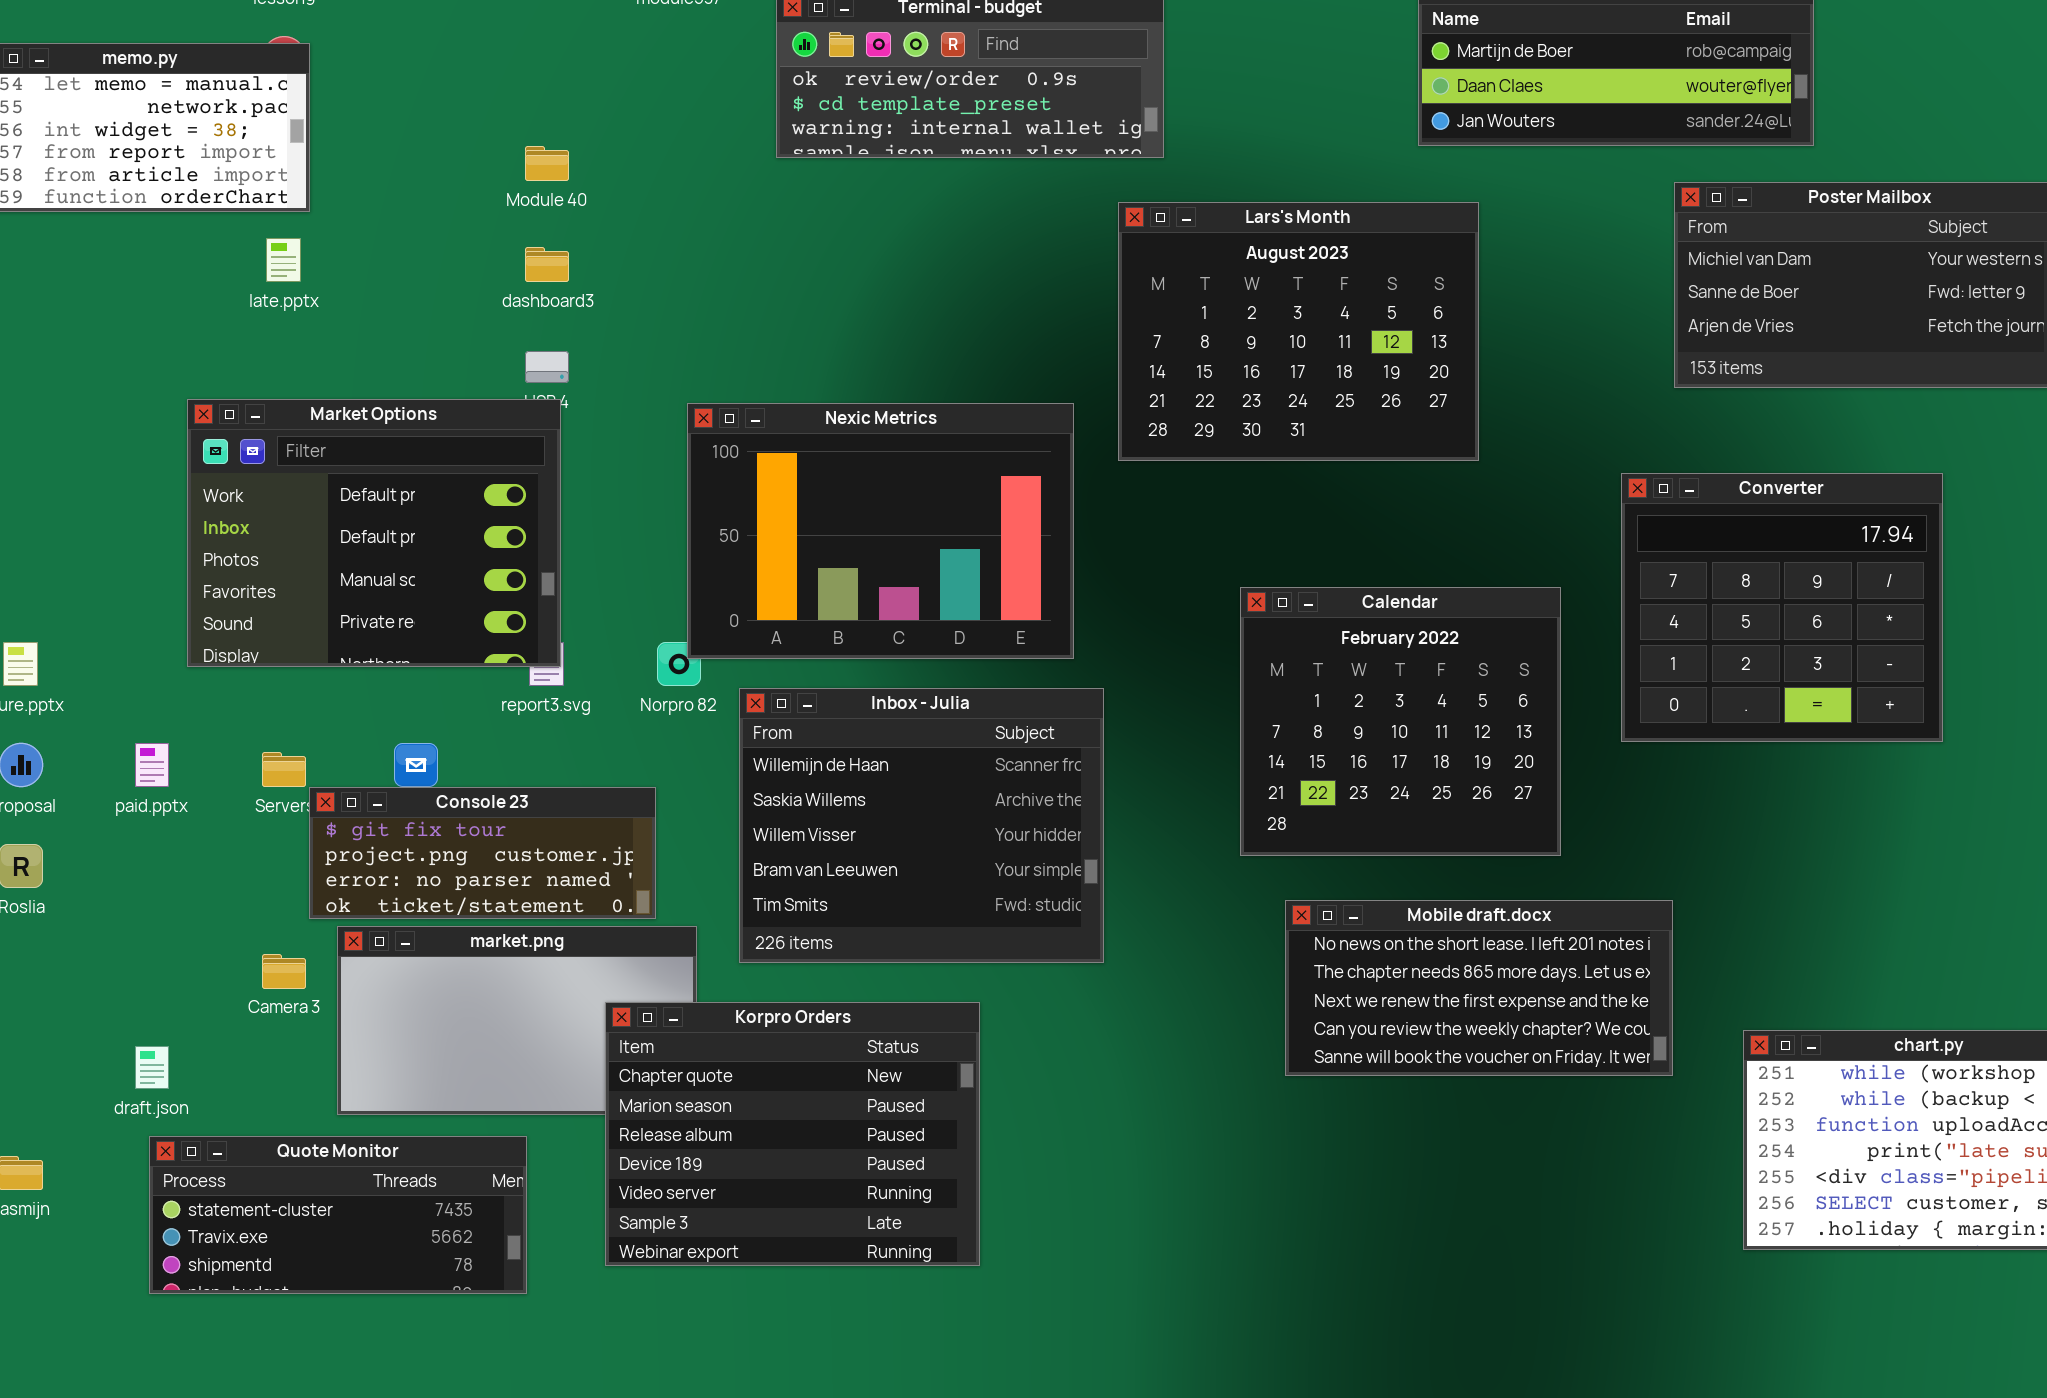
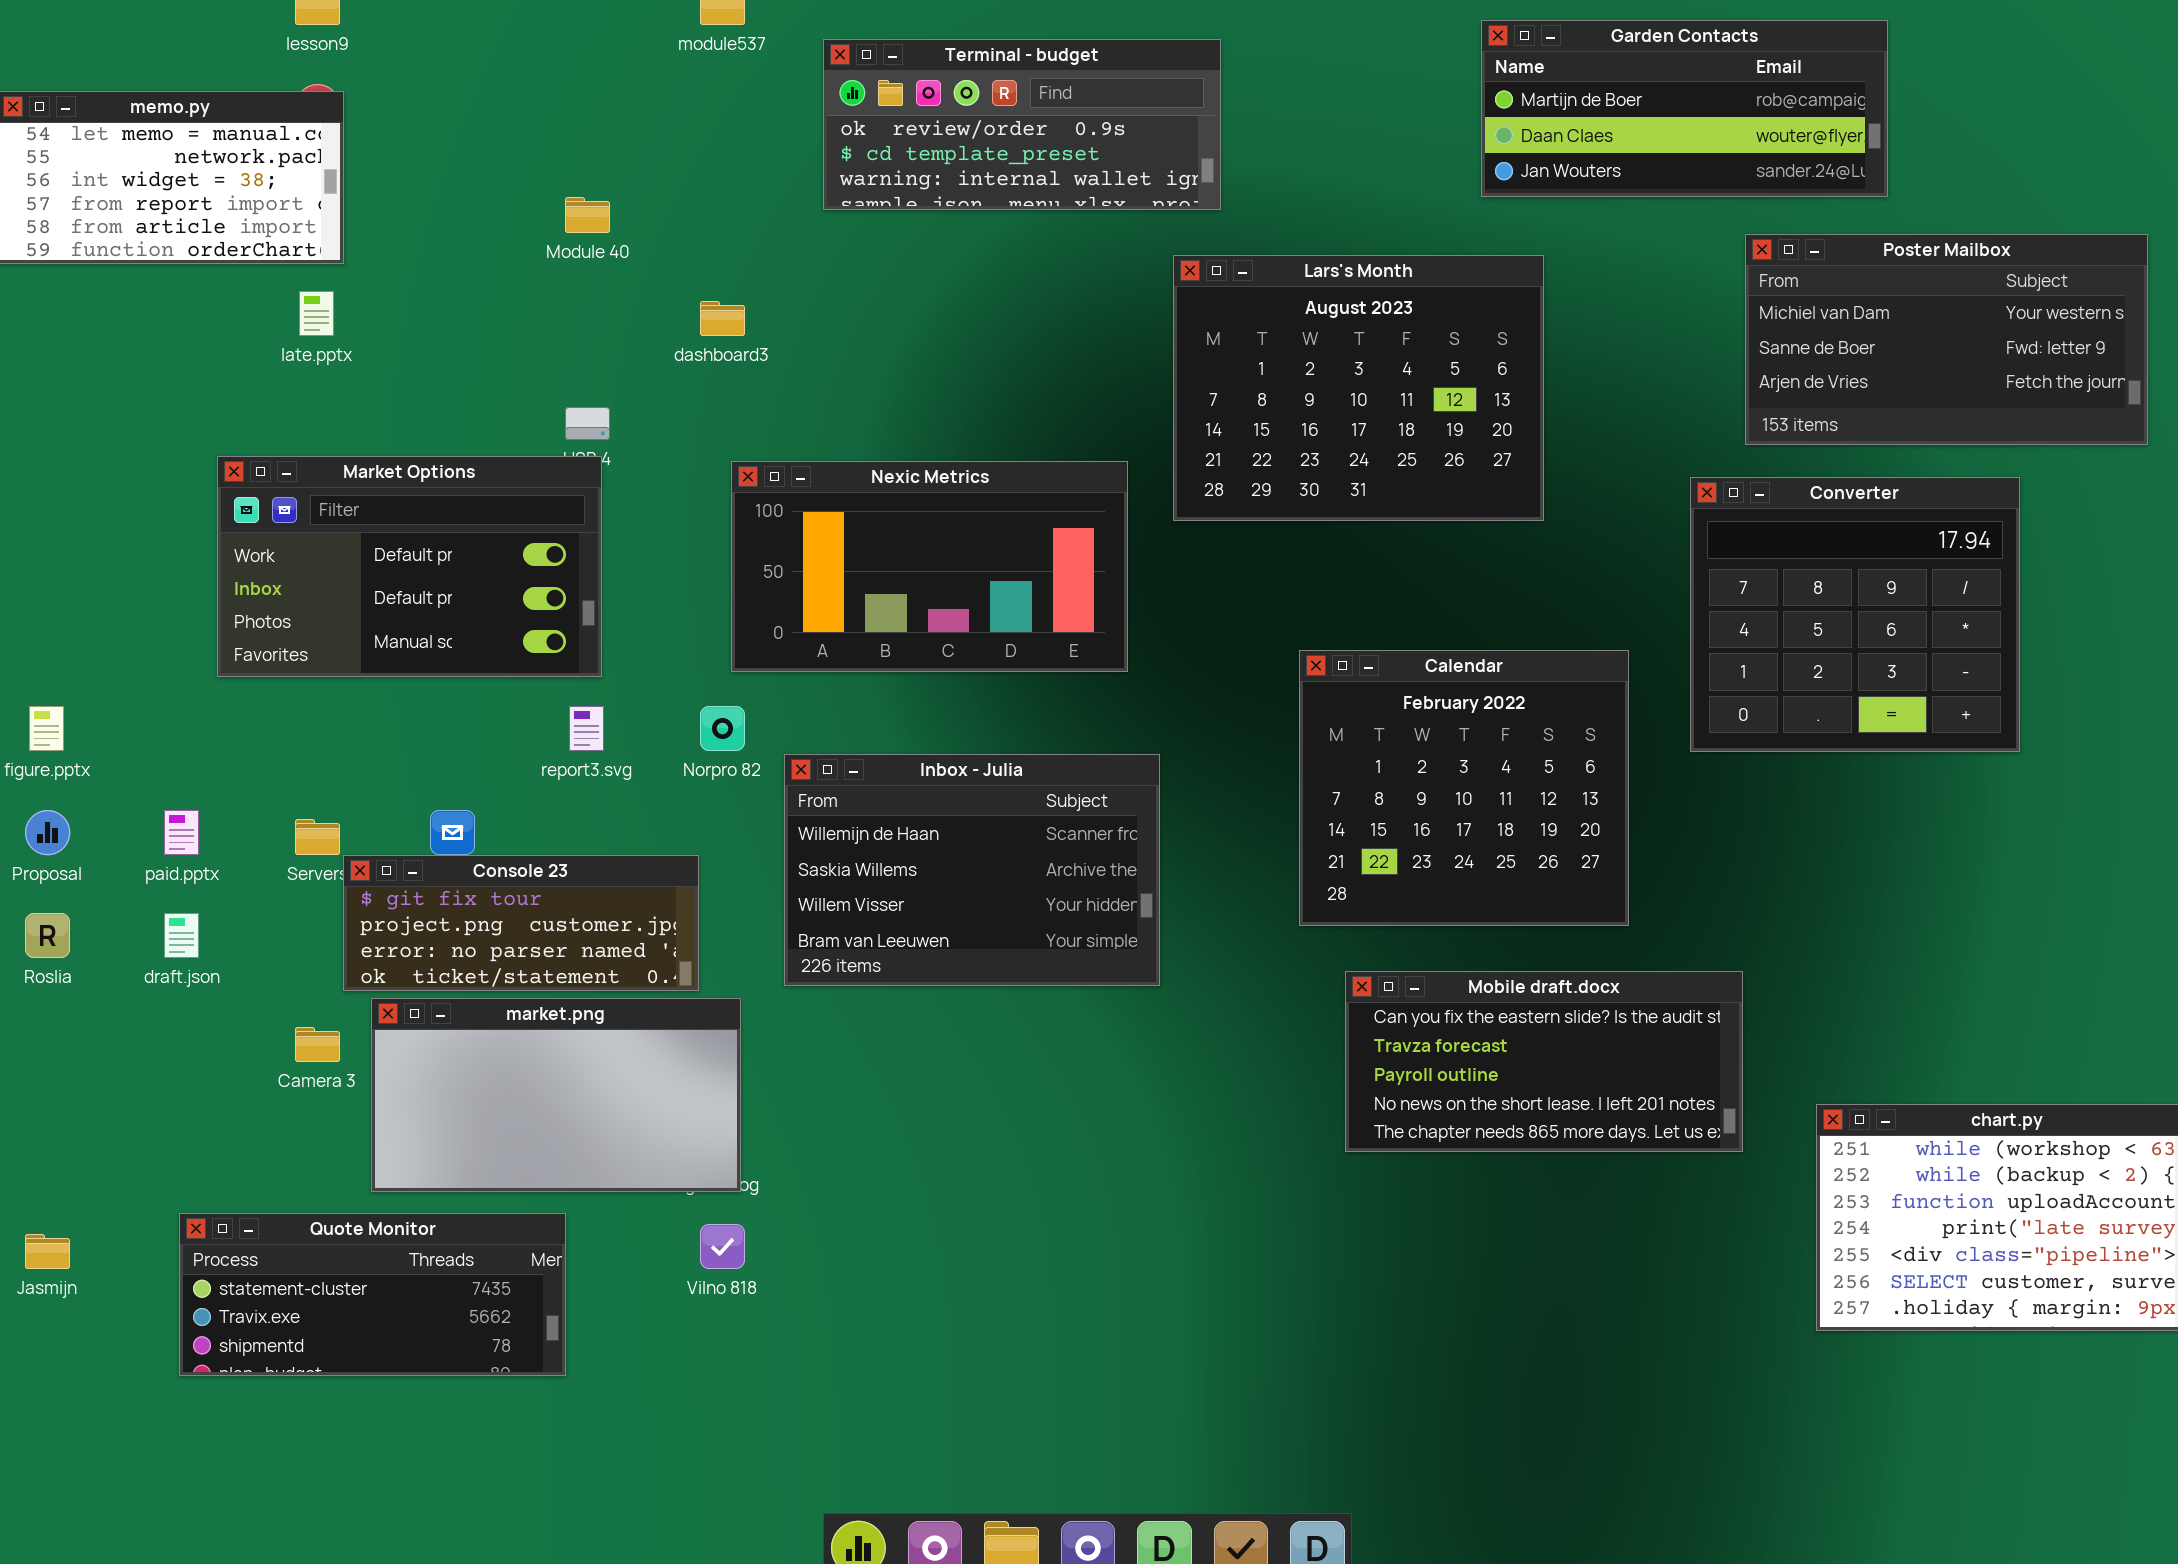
dashboard3: [525,247,569,282] -> [700,301,745,336], moved
Market Options: [187,399,561,667] -> [217,456,602,677], resized
Nexic Metrics: [687,403,1074,659] -> [731,461,1128,672], resized
Converter: [1621,473,1943,742] -> [1690,477,2020,752], moved
Inbox - Julia: [739,688,1104,963] -> [784,754,1160,986], resized
Mobile draft.docx: [1285,900,1673,1076] -> [1345,971,1743,1152], scrolled up 3 rows
Korpro Orders: [605,1002,980,1266] -> none, closed
draft.json: [135,1046,169,1089] -> [164,913,199,958], moved

